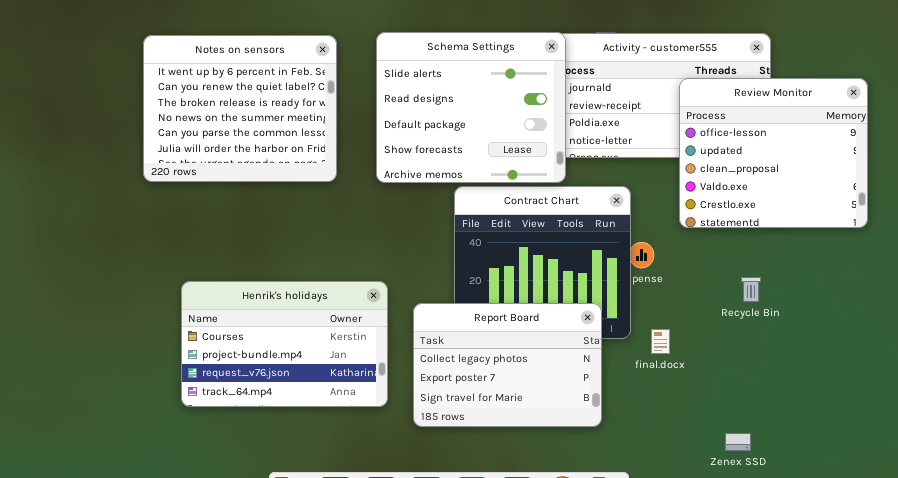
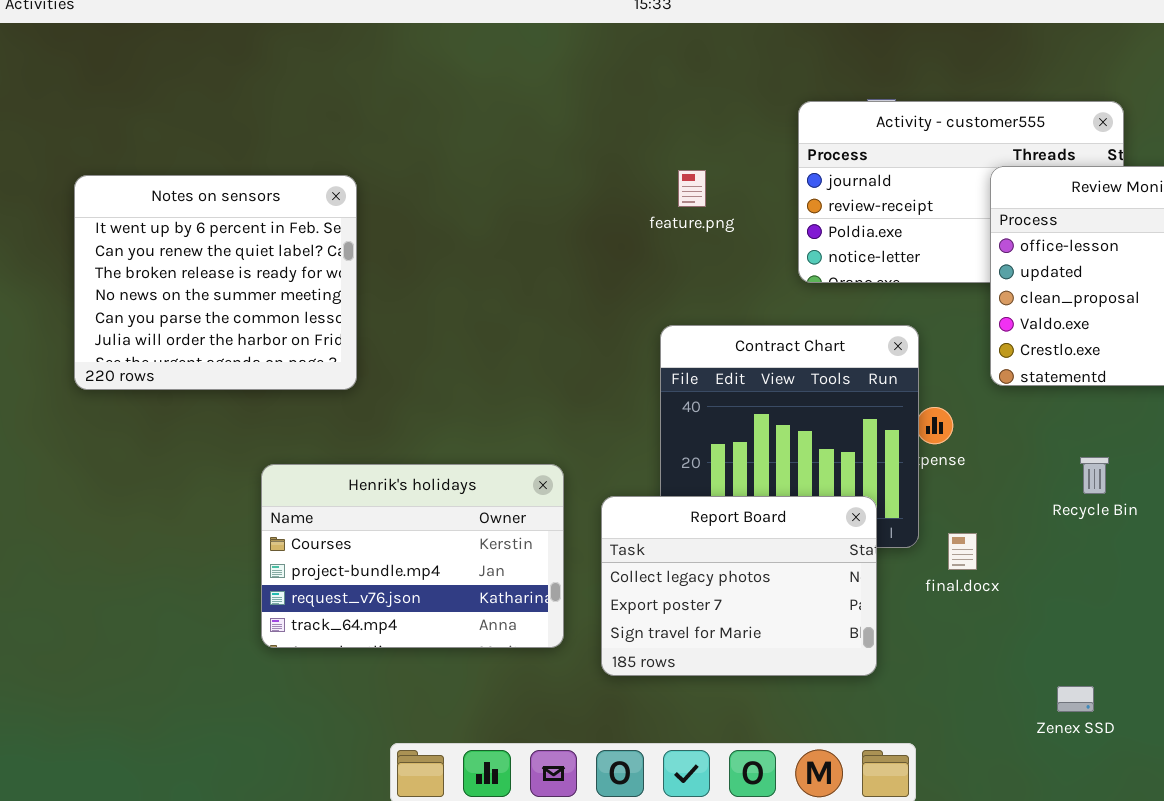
Schema Settings: [376,32,566,183] -> none, closed
Notes on sensors: [143,35,337,182] -> [74,175,357,390], moved

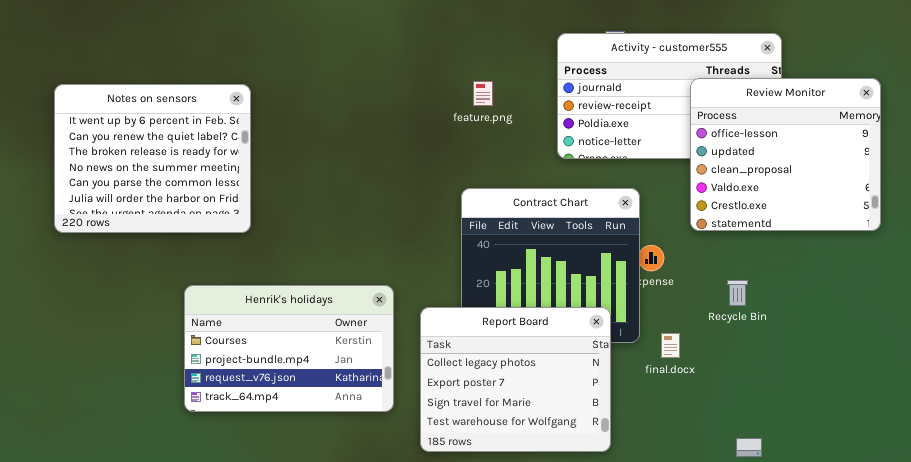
Recycle Bin: [1080,457,1109,494] -> [727,280,748,306], moved
Report Board: [601,496,877,676] -> [420,307,611,452], resized

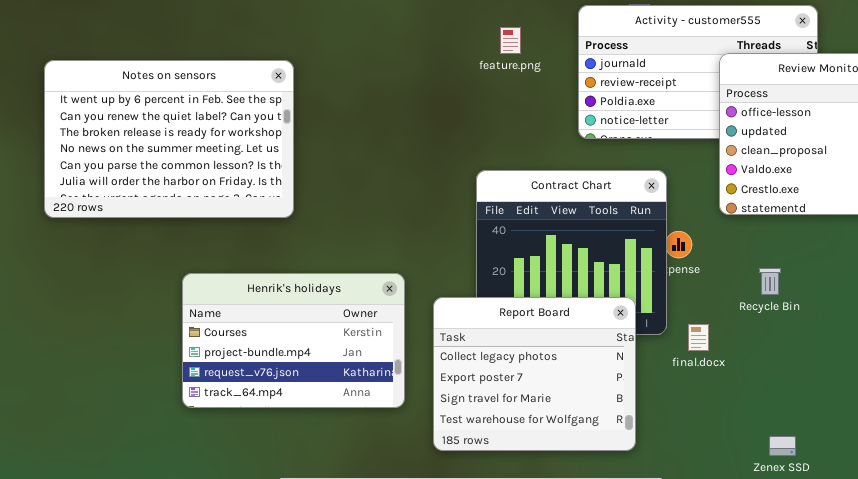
feature.png: [473,81,493,106] -> [500,27,521,54], moved
Notes on sensors: [54,84,251,233] -> [44,60,294,218], resized

